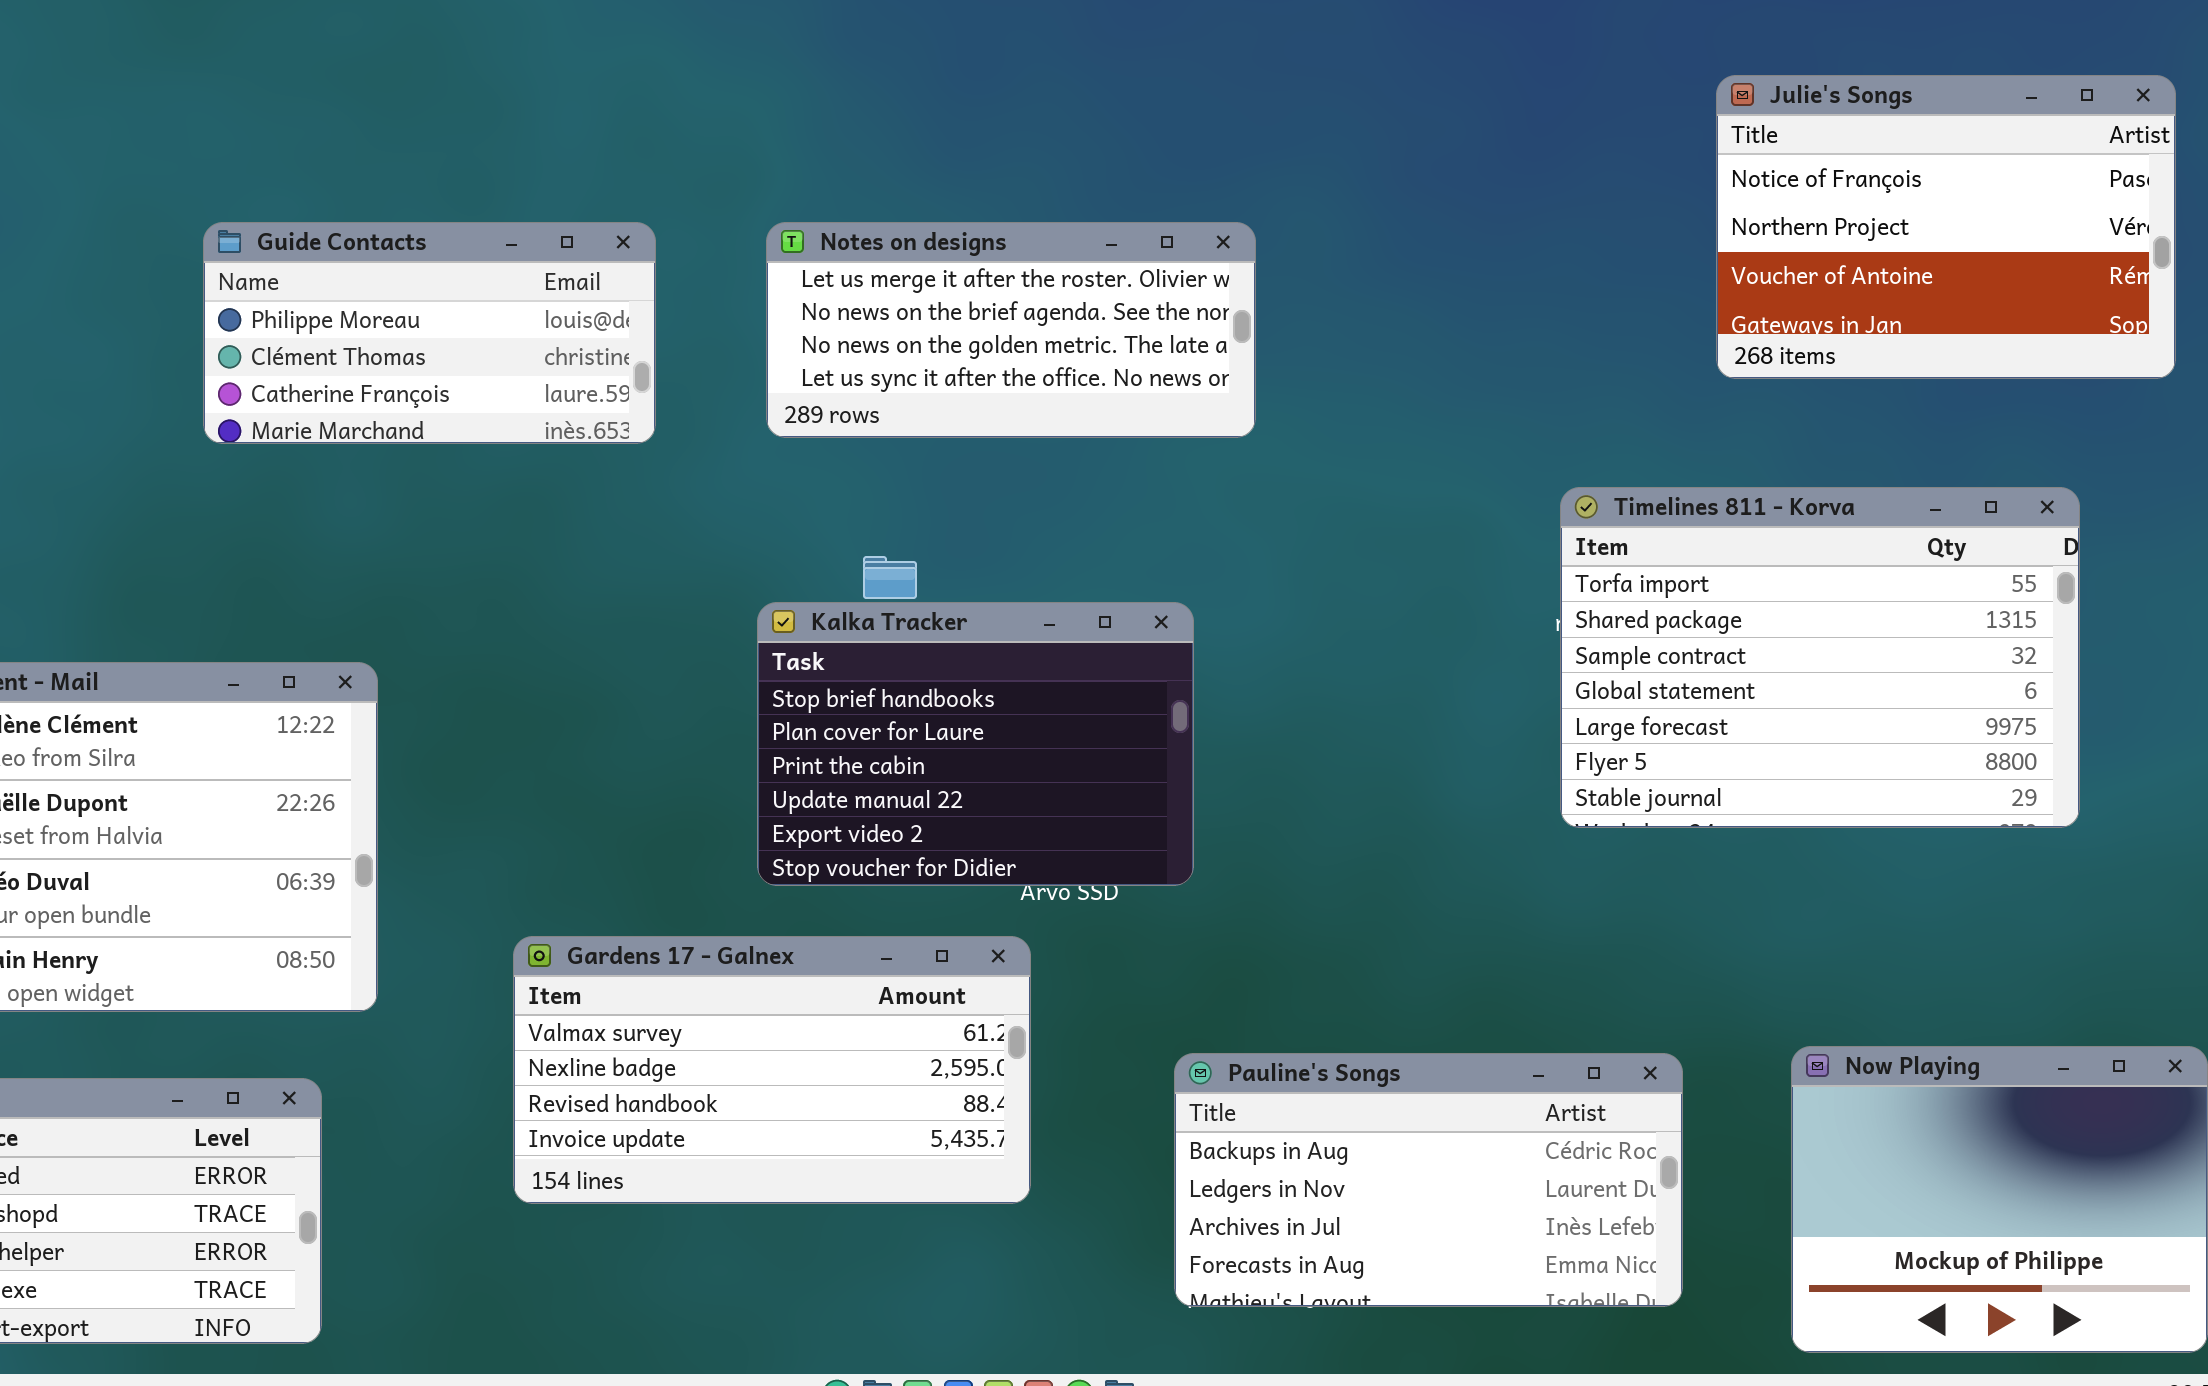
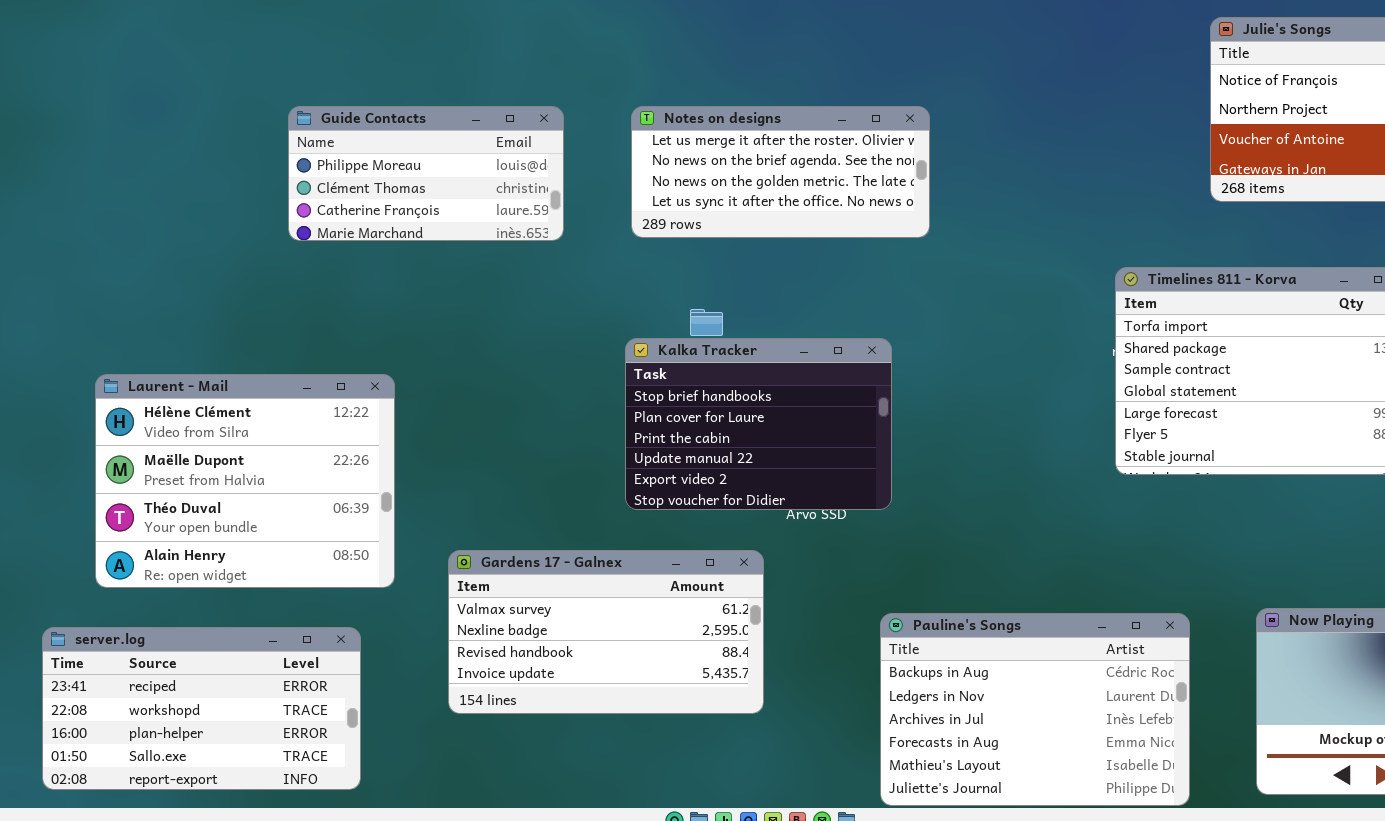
Gardens 17 - Galnex: [513,936,1031,1204] -> [448,550,764,714], moved
Pauline's Songs: [1174,1053,1683,1307] -> [880,613,1190,806], resized

